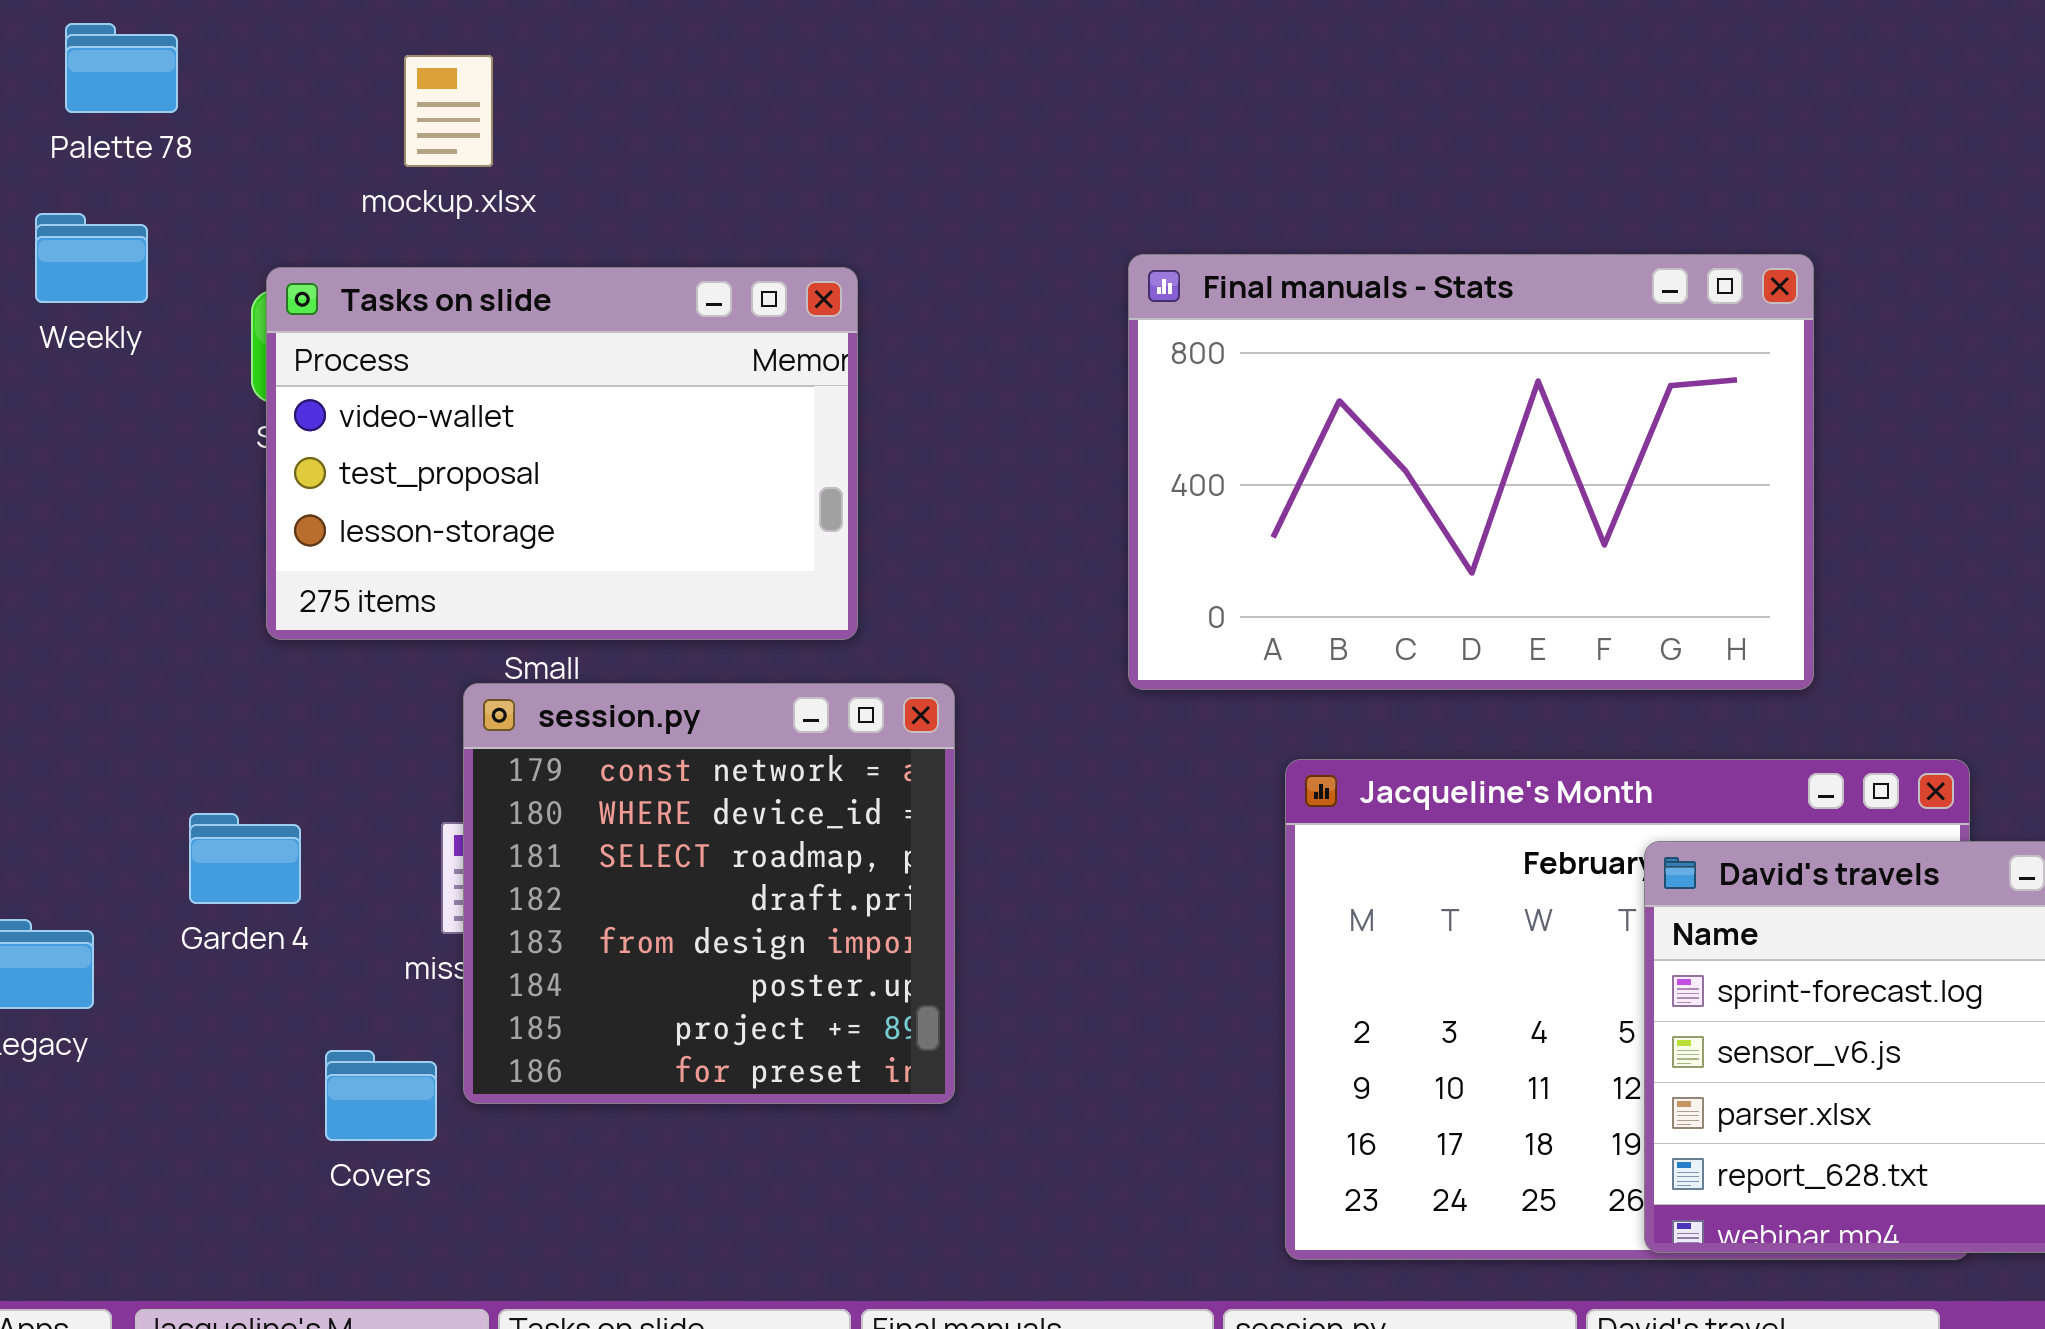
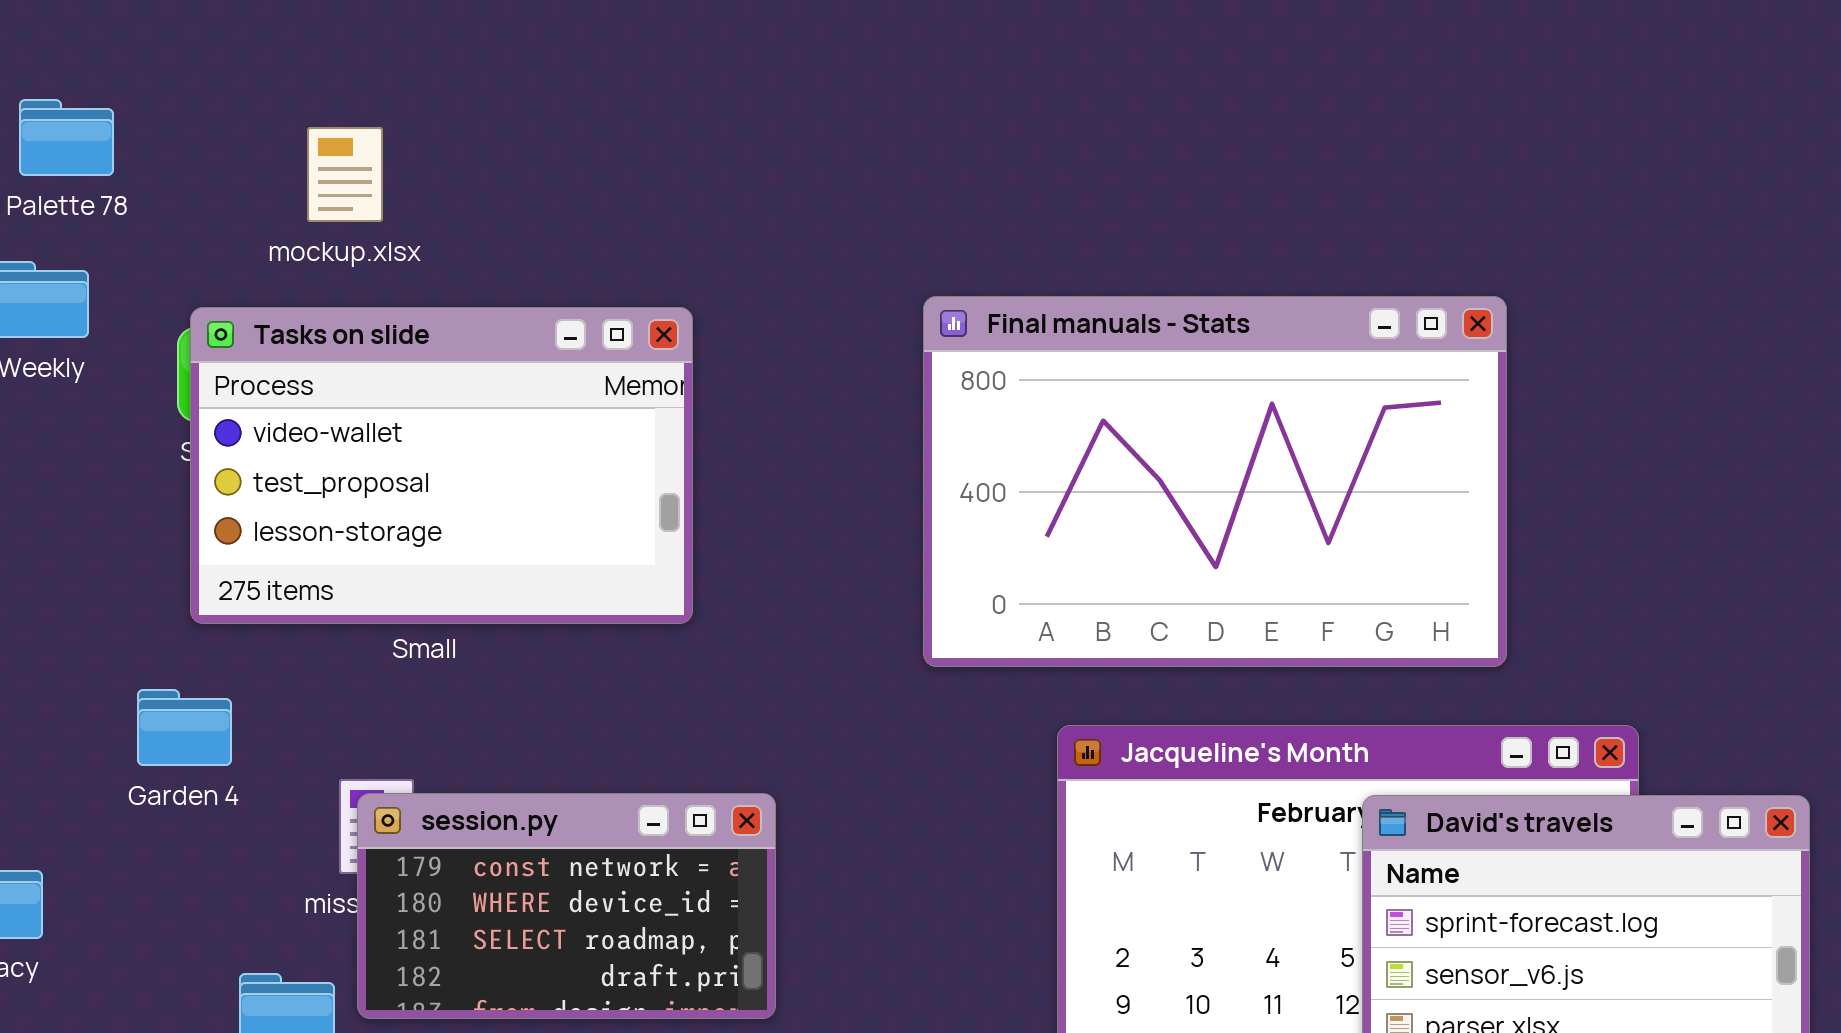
session.py: [463,683,955,1104] -> [357,793,776,1019], resized
Garden 4: [189,813,301,904] -> [137,689,232,766], moved

